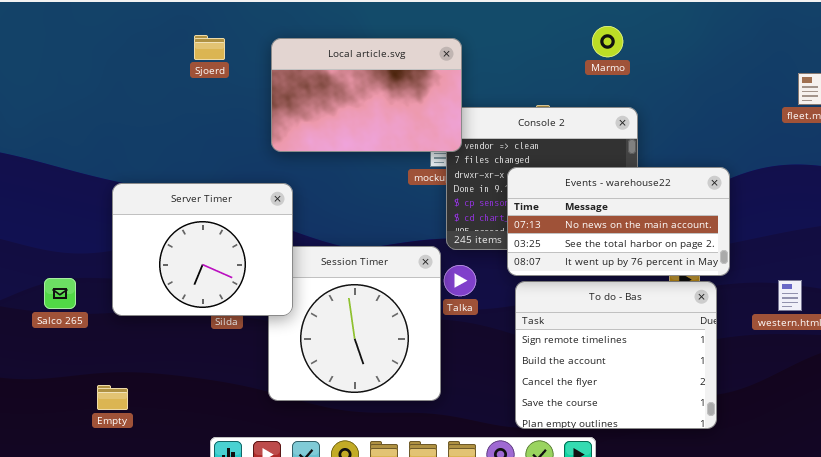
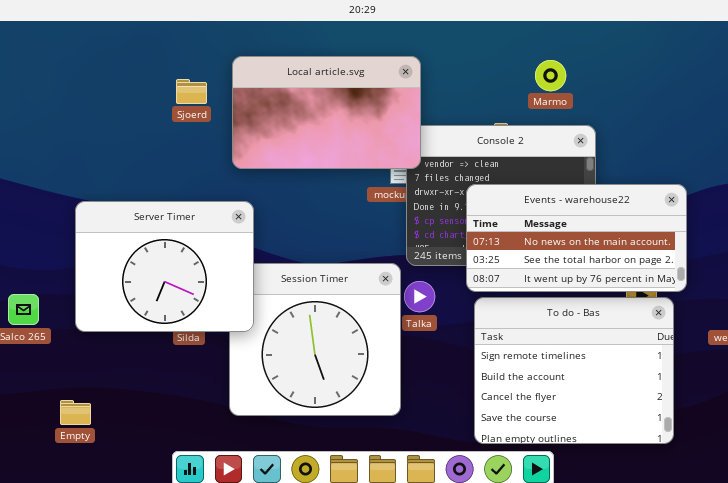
Marmo: [592,26,623,57] -> [535,60,566,91], moved
Sjoerd: [194,35,225,60] -> [176,79,207,104], moved

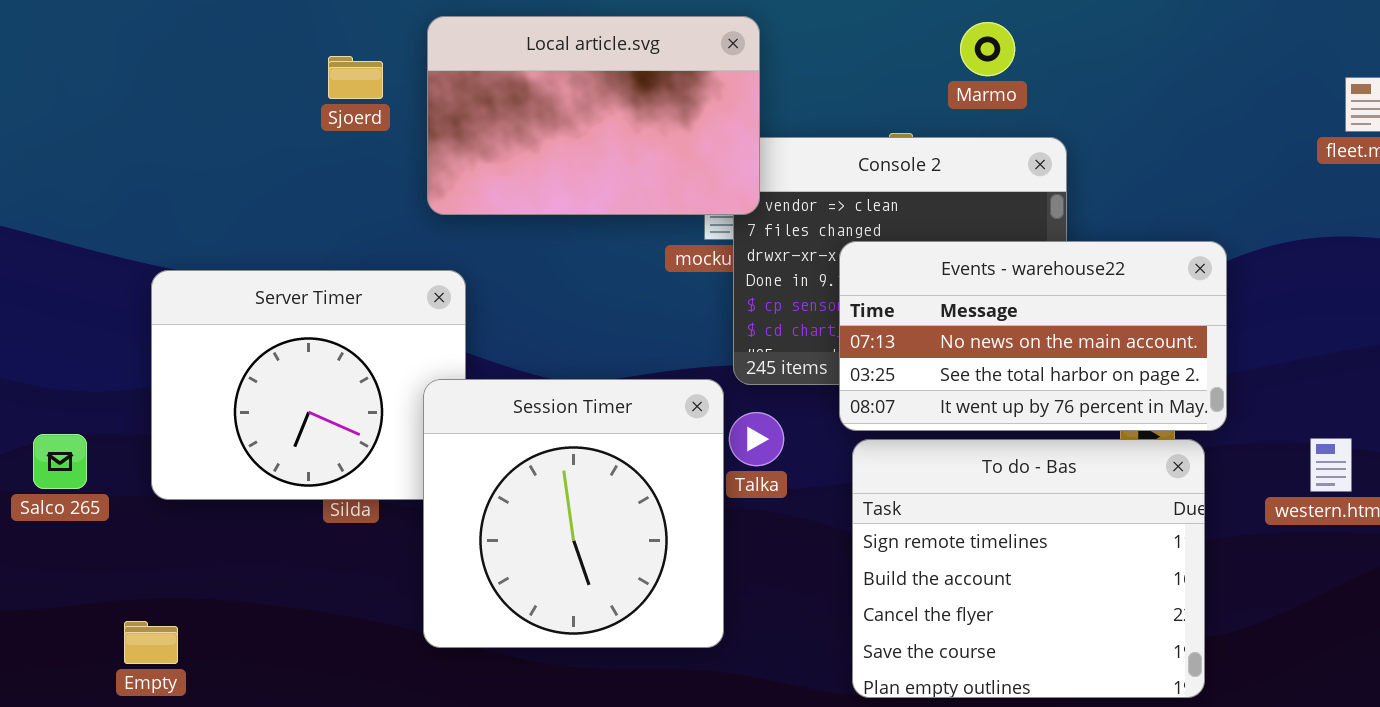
Session Timer: [229,263,401,416] -> [423,379,724,648], raised

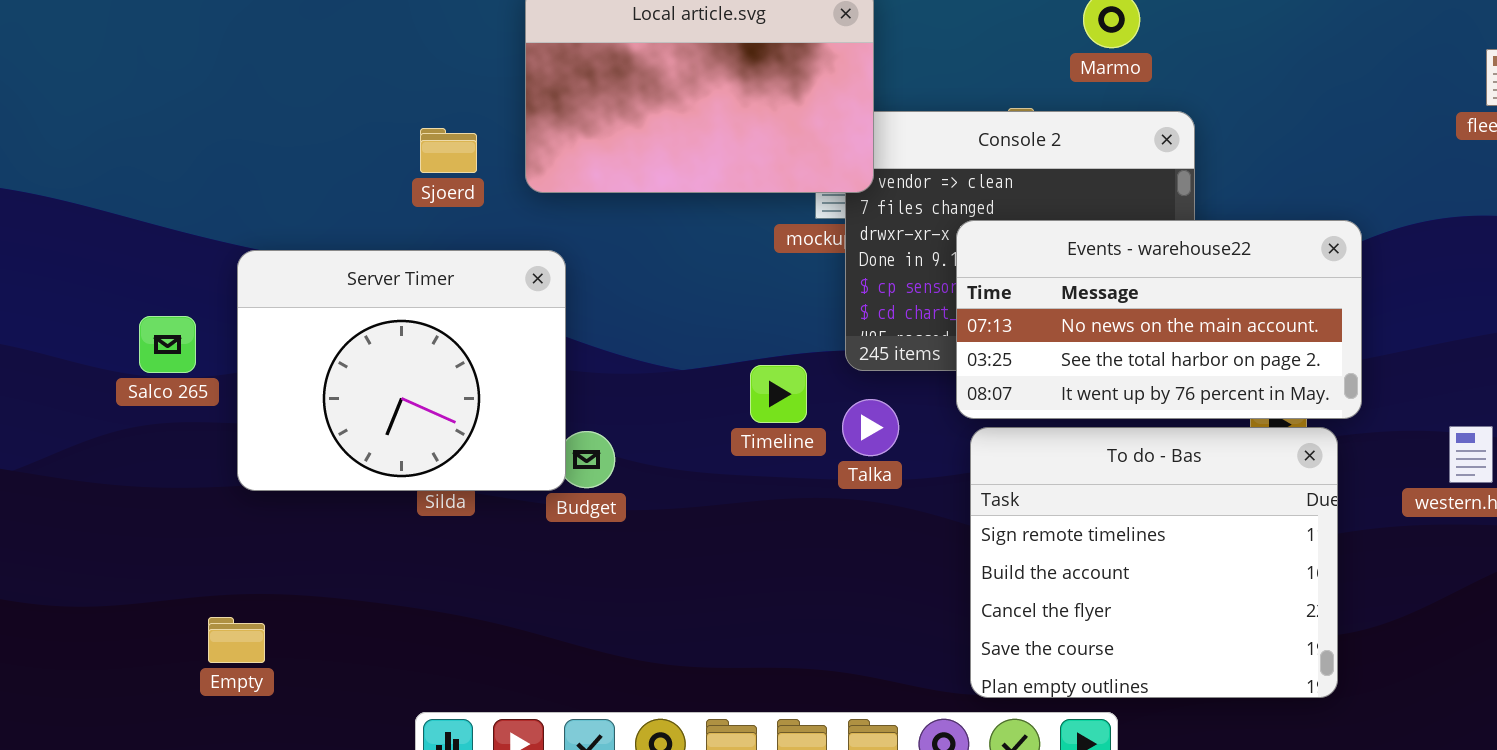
Sjoerd: [328,56,383,99] -> [420,128,477,173], moved
Session Timer: [423,379,724,648] -> none, closed
Salco 265: [33,434,87,489] -> [139,316,196,373], moved

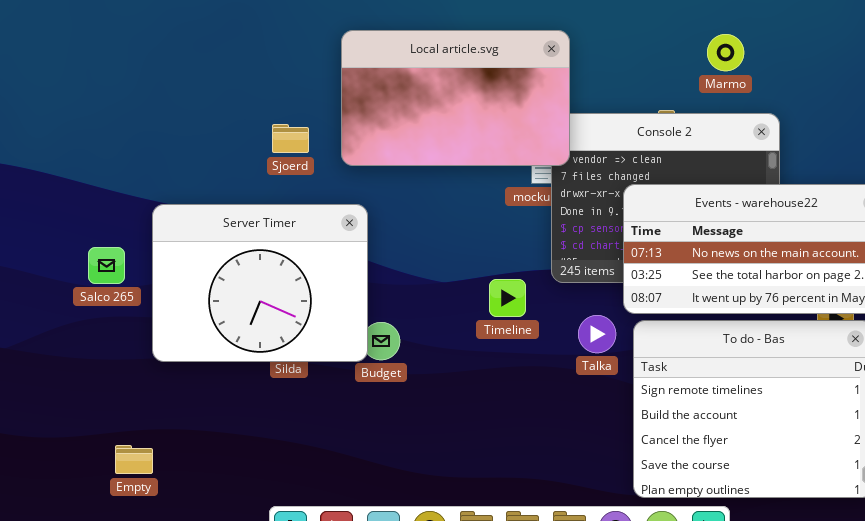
Talka: [842,399,899,456] -> [578,315,616,353], moved
Empty: [208,617,265,663] -> [115,445,153,474], moved

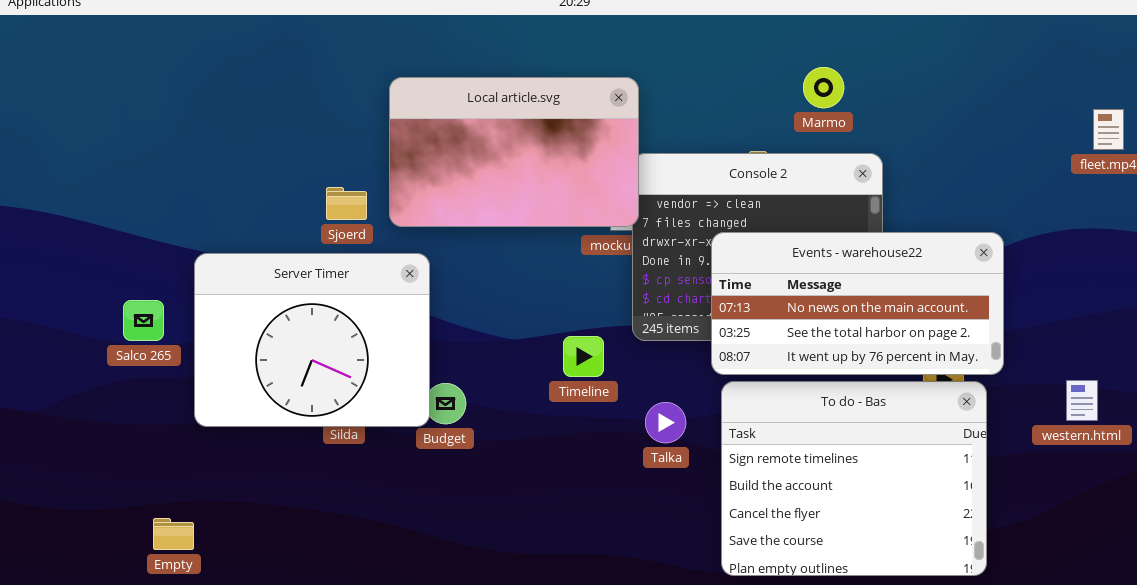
Local article.svg: [341,30,570,166] -> [389,77,639,227], moved
Sjoerd: [272,124,309,153] -> [326,187,367,220], moved
Talka: [578,315,616,353] -> [645,402,686,443], moved

